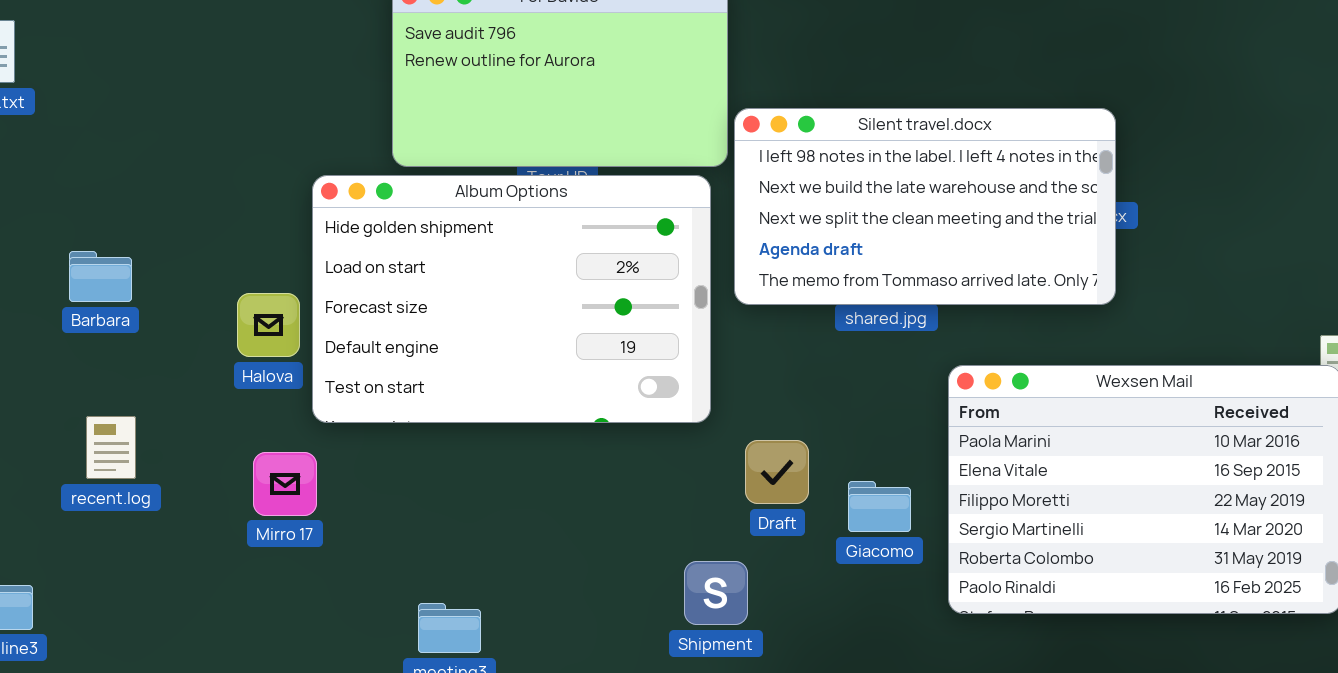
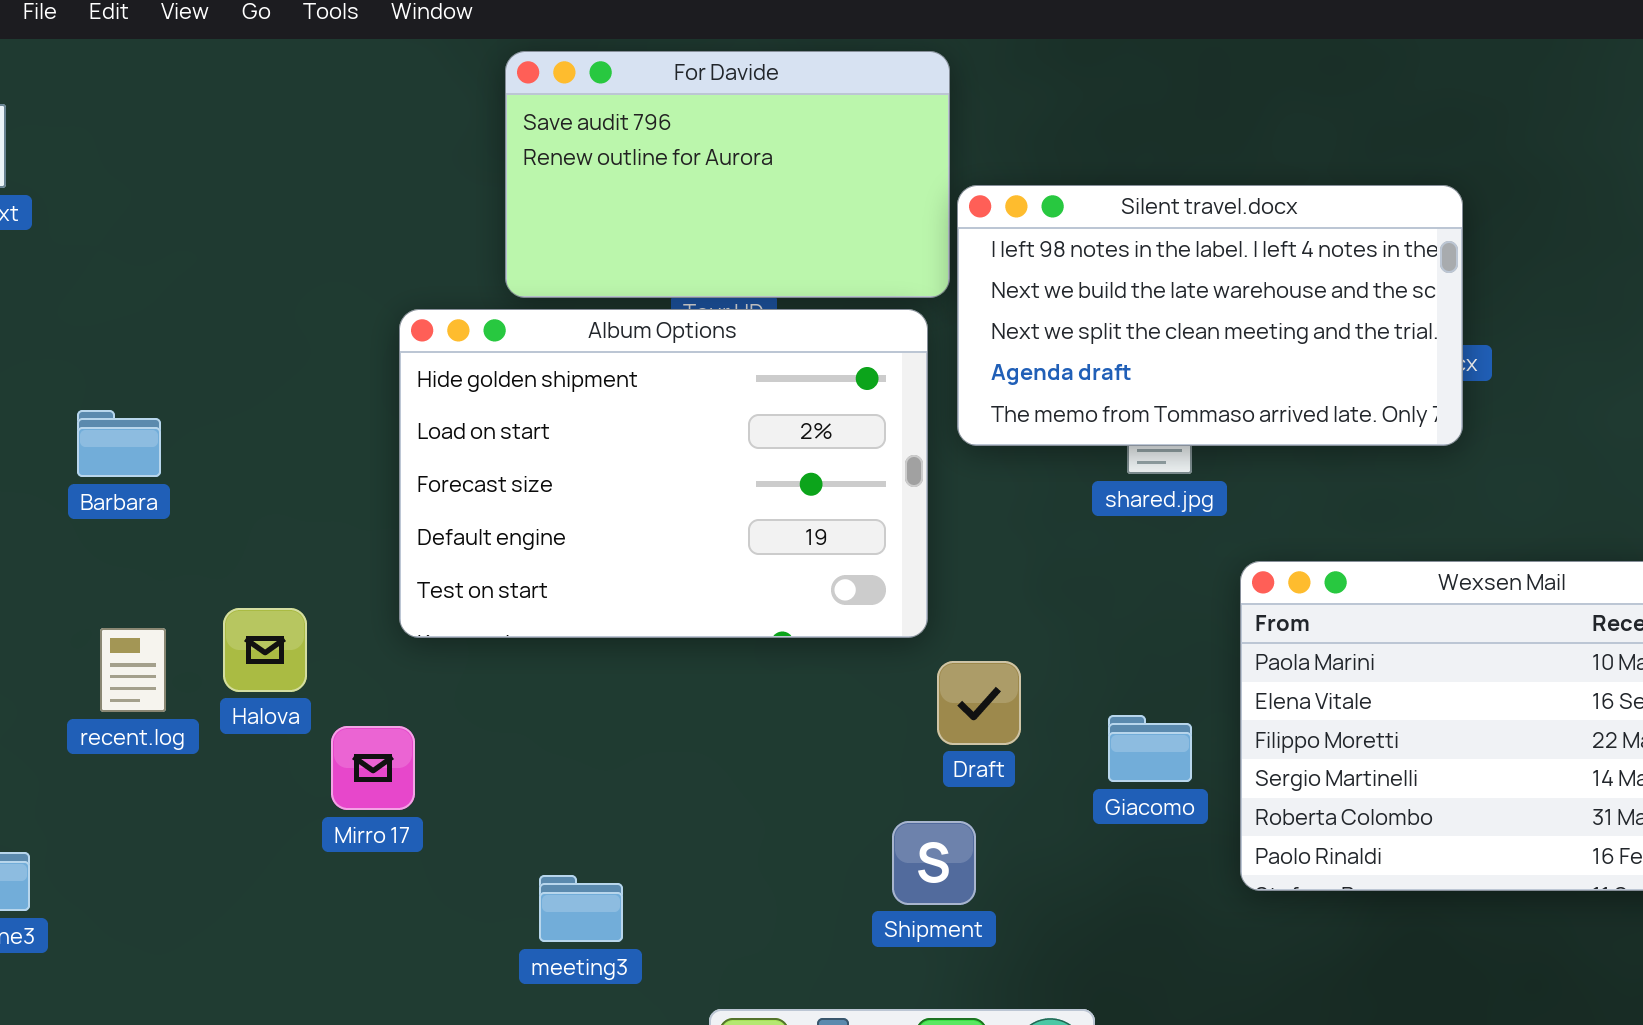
Silent travel.docx: [734,108,1116,305] -> [957,185,1463,446], moved
Halova: [237,293,300,357] -> [223,608,307,692], moved
Draft: [745,440,809,504] -> [937,661,1021,745], moved
Mirro 17: [253,452,317,516] -> [331,726,415,810], moved

